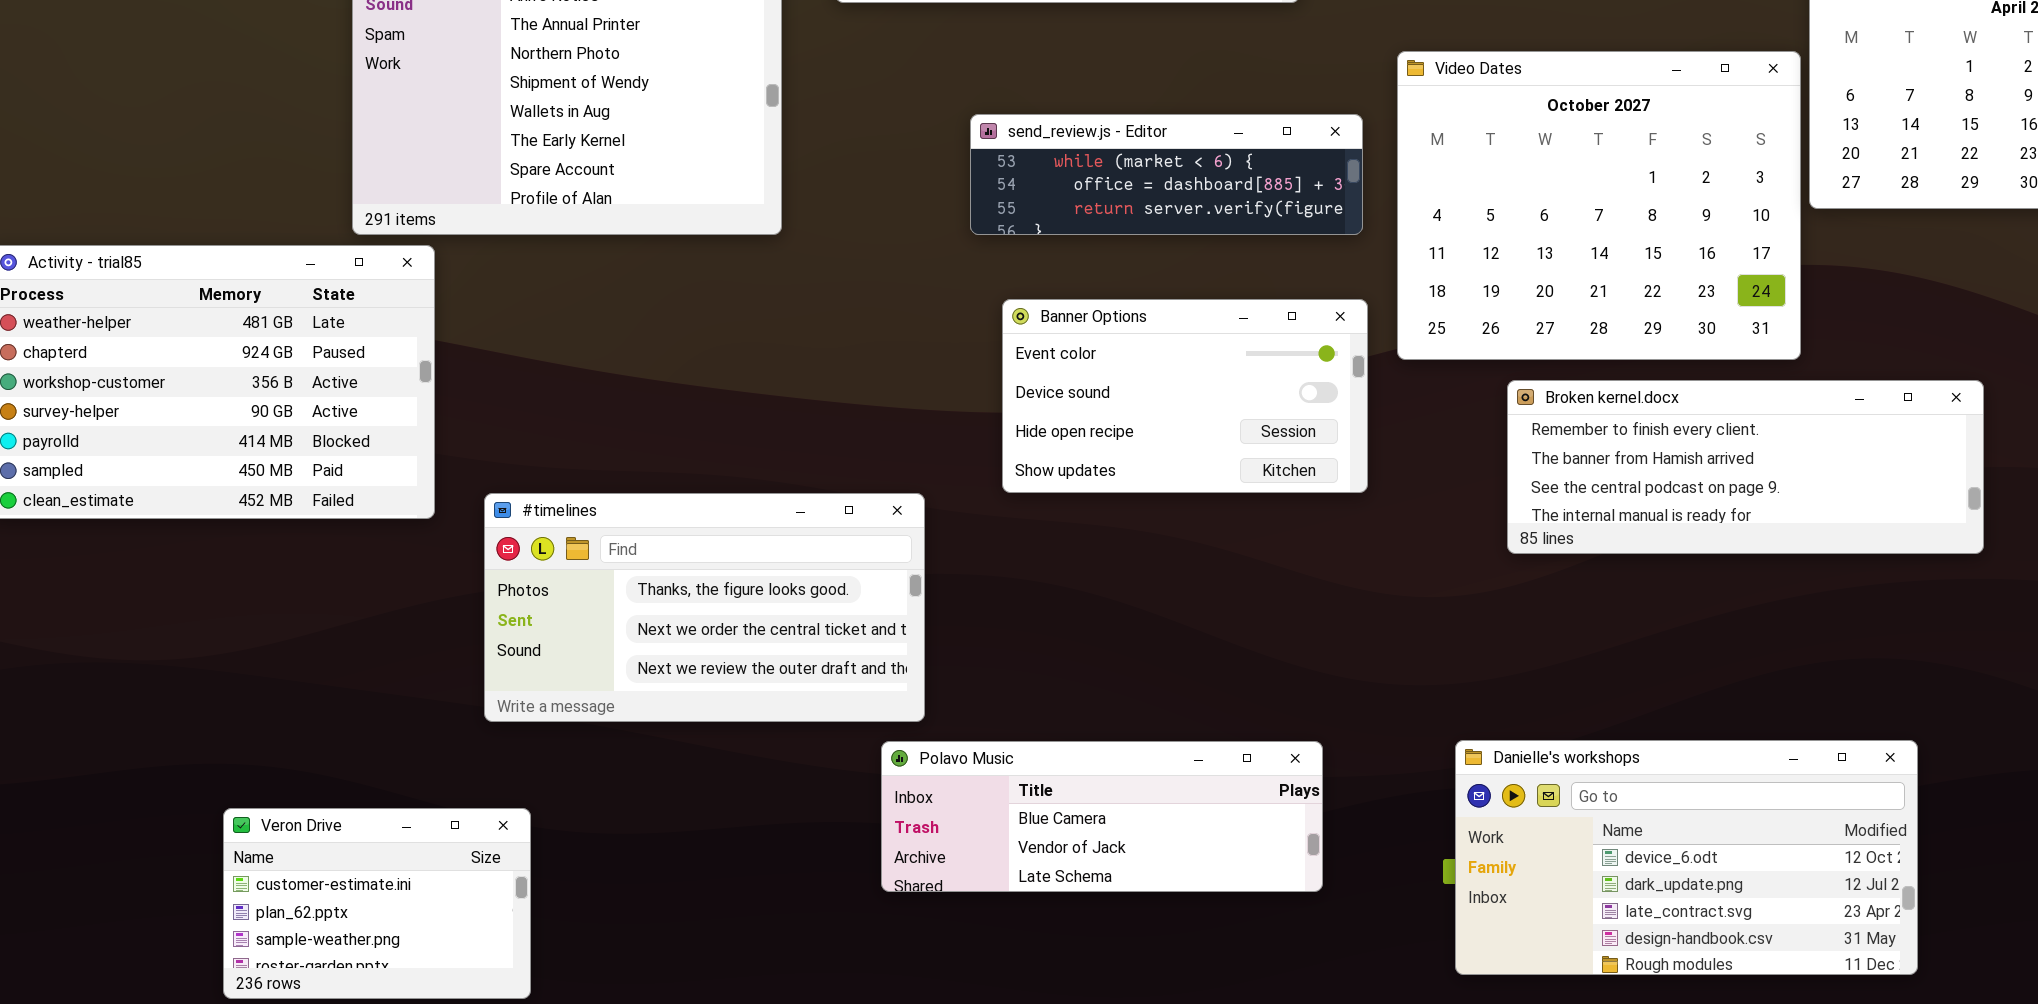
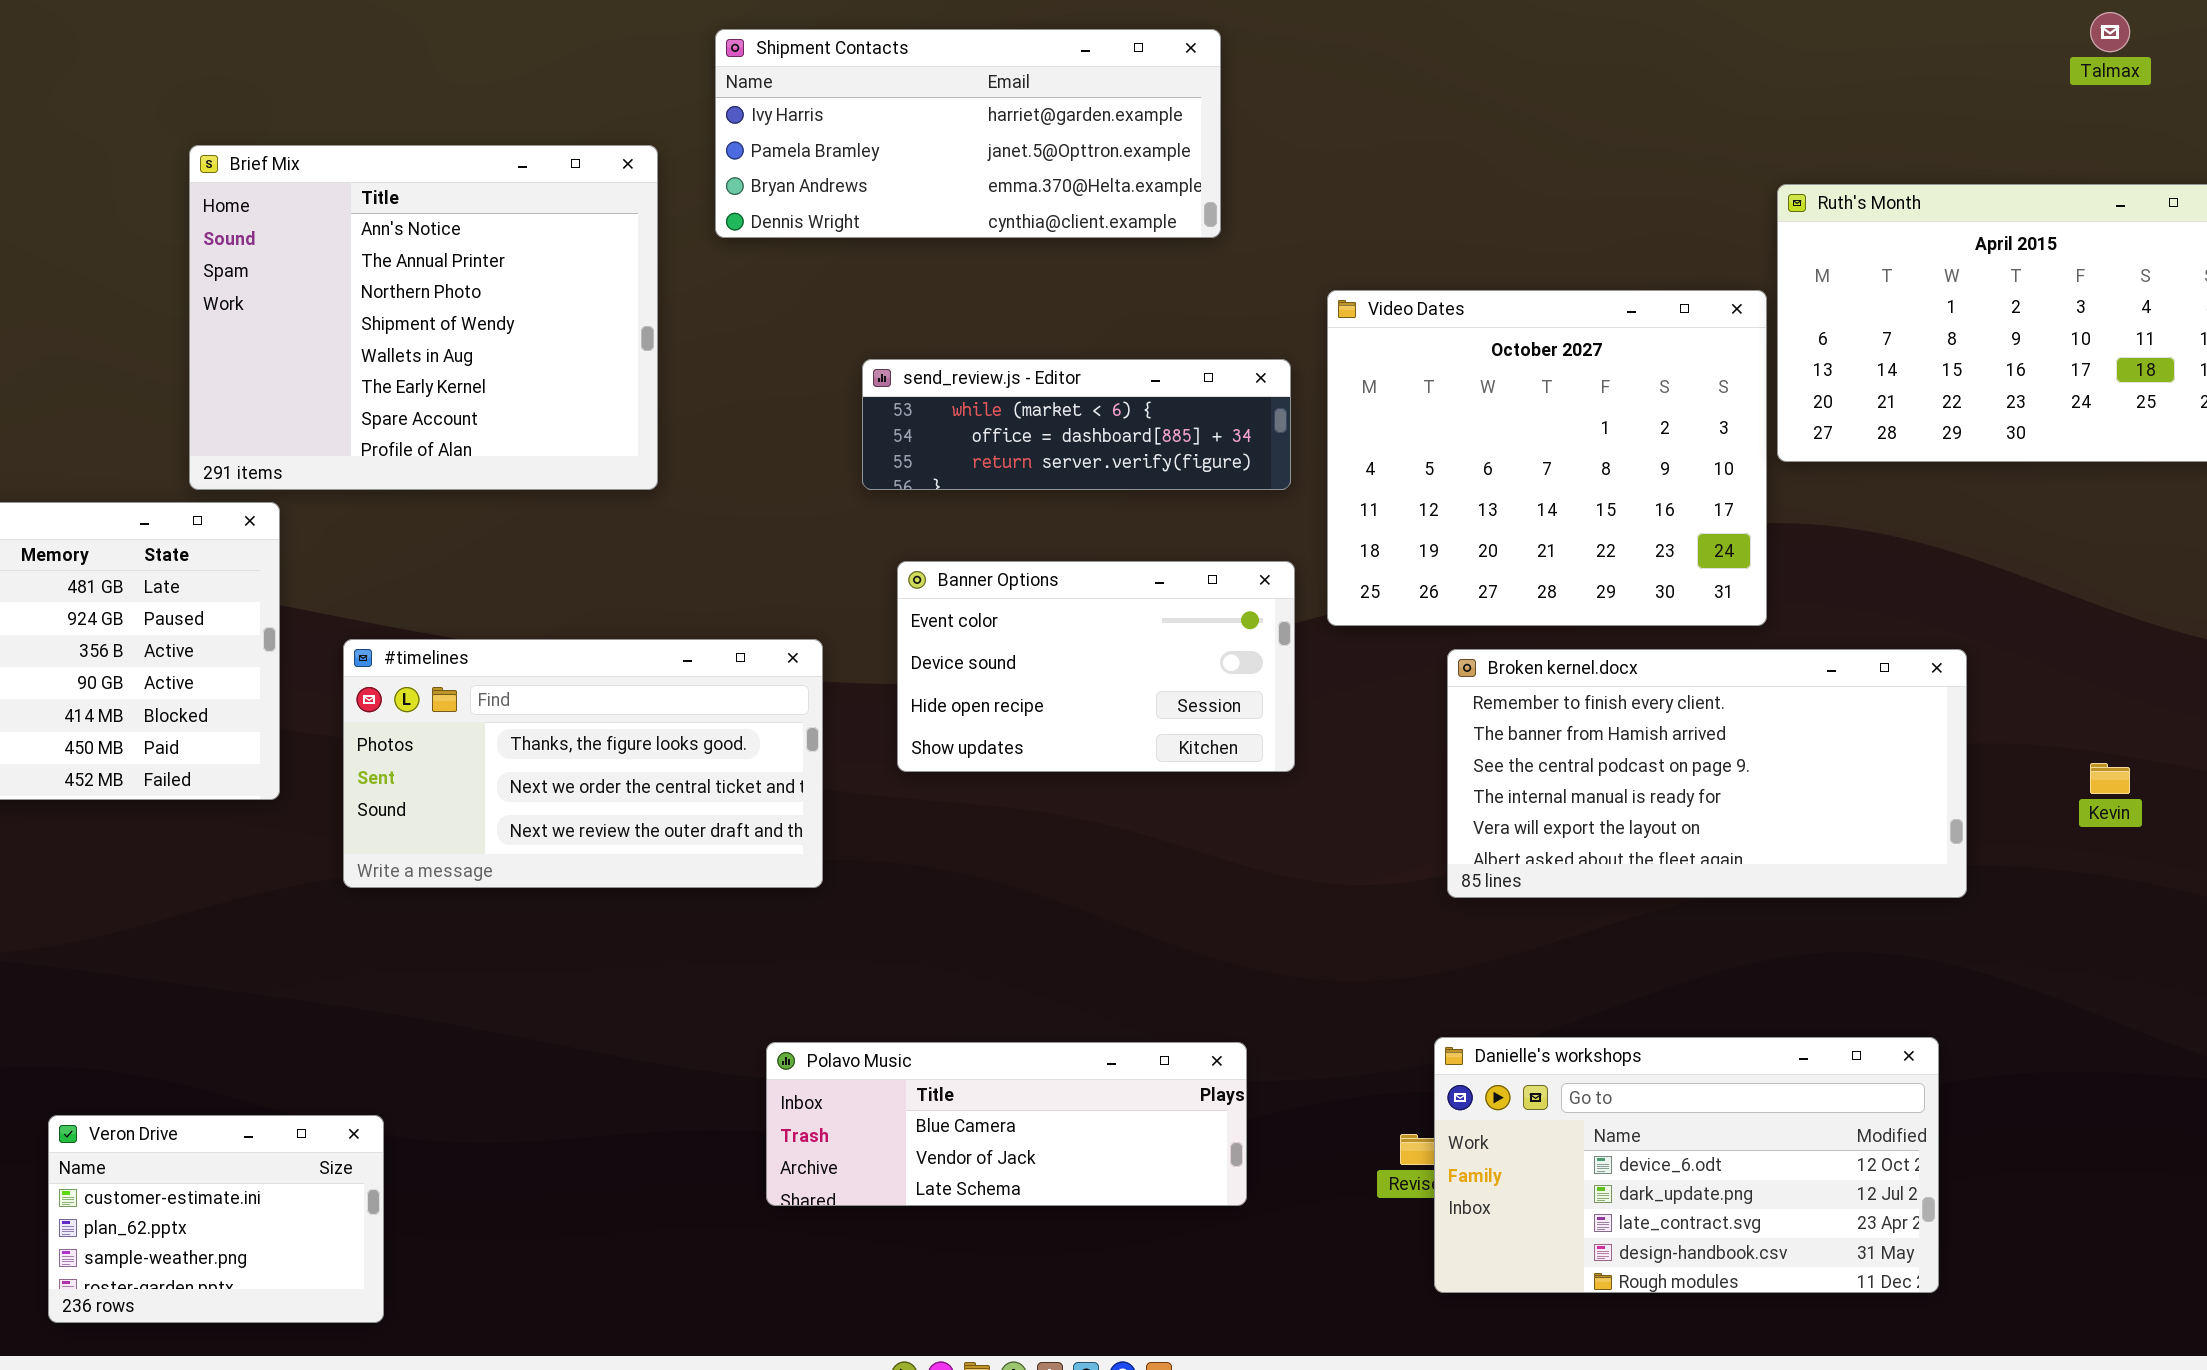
Broken kernel.docx: [1507,380,1984,554] -> [1447,649,1967,898], resized
#timelines: [484,493,925,722] -> [343,639,823,888], moved
Danielle's workshops: [1455,740,1918,975] -> [1434,1037,1939,1293], moved

